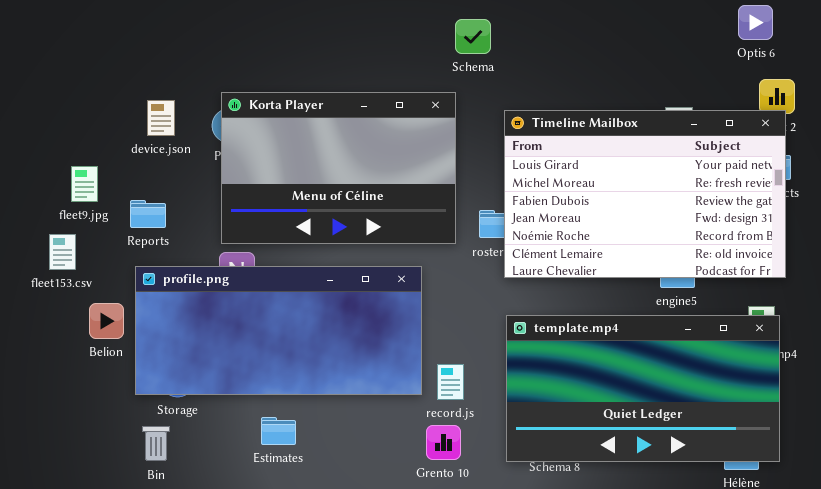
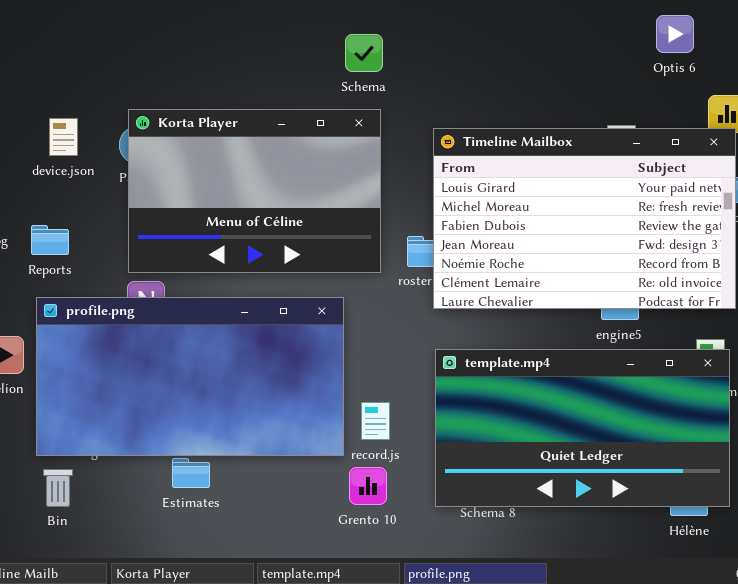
Optis 6: [738,5,773,40] -> [656,15,694,53], moved
Schema: [455,19,491,54] -> [345,34,383,72], moved
profile.png: [135,266,422,395] -> [36,297,344,456], resized

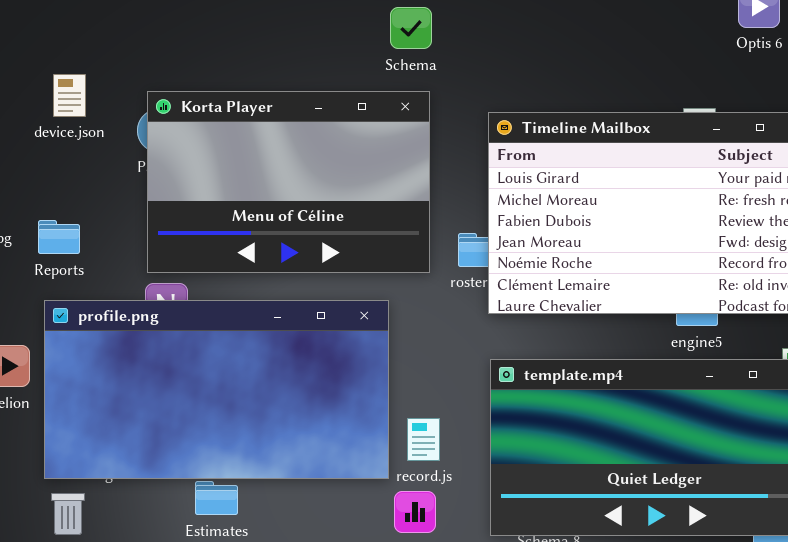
device.json: [49,118,78,156] -> [53,74,86,117], moved

